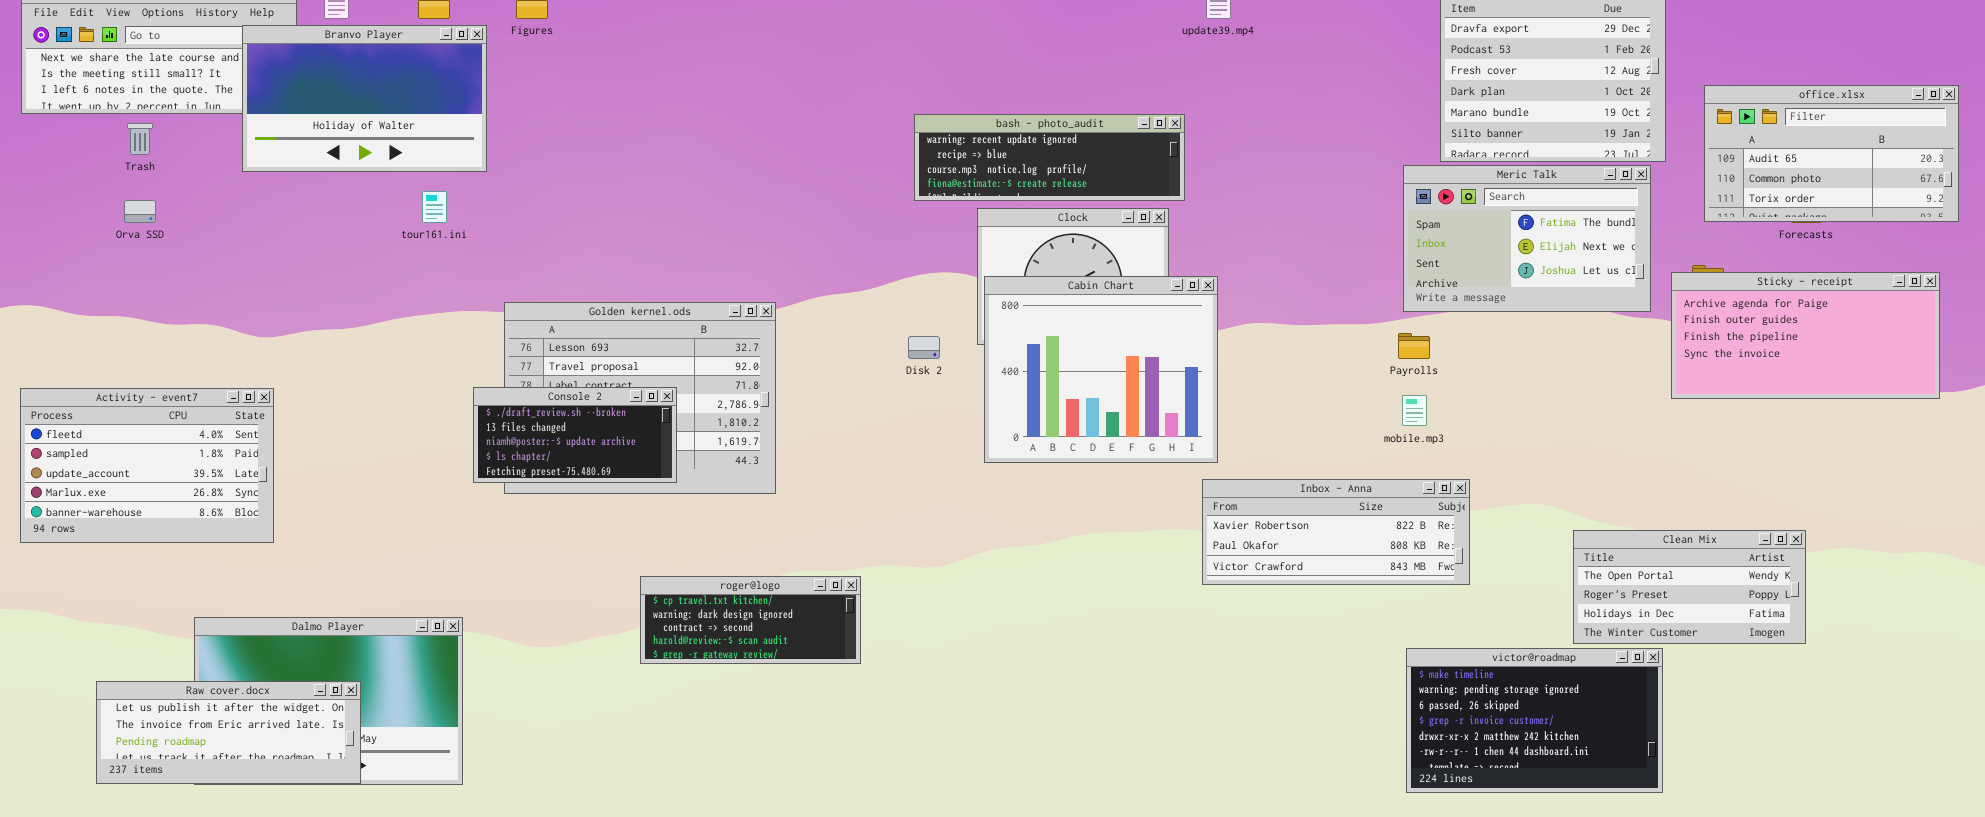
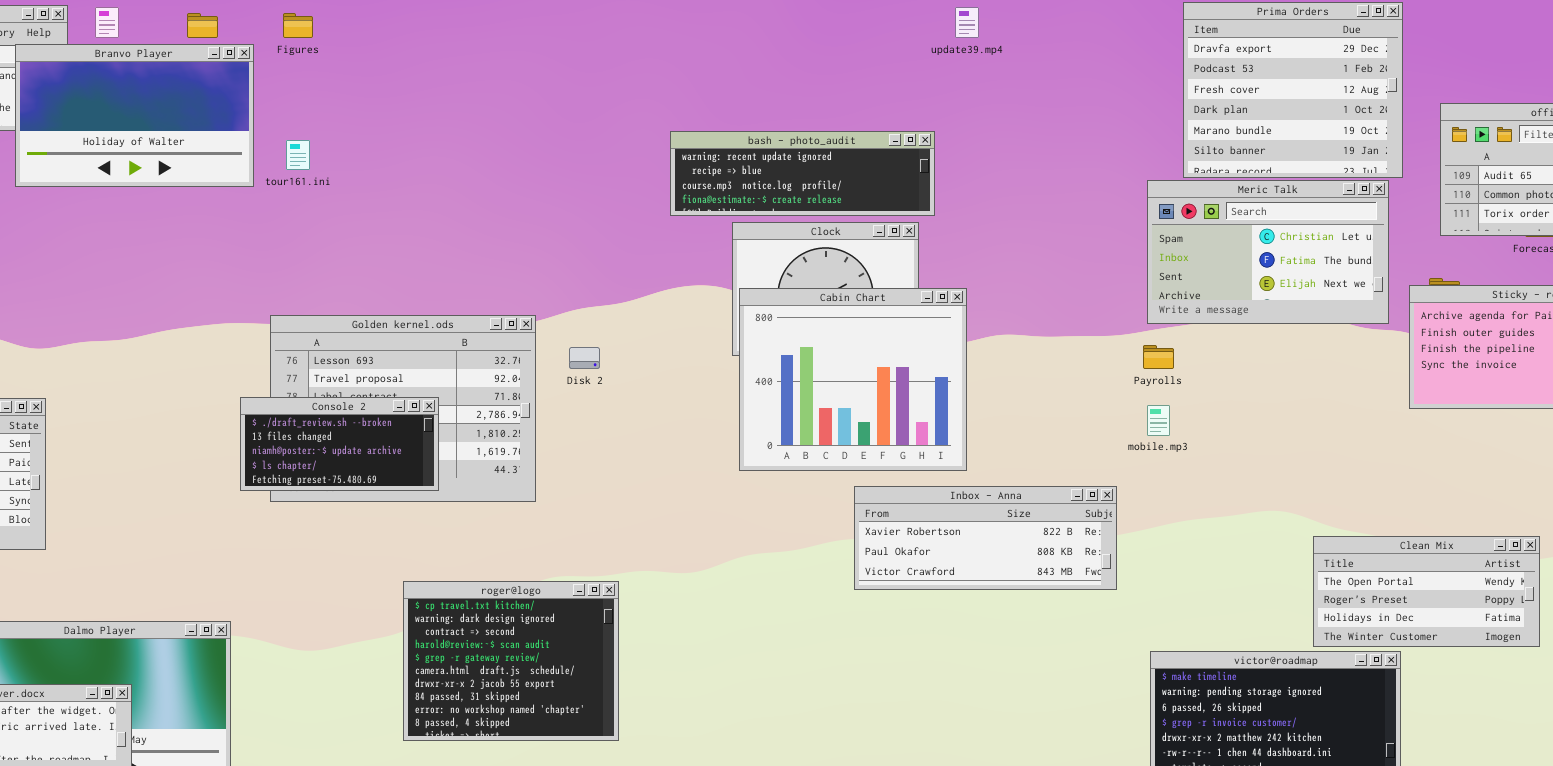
Meric Talk: [1403,165,1651,312] -> [1147,180,1389,324], scrolled up 1 row
tour161.ini: [422,191,447,223] -> [286,140,310,170], moved
Disk 2: [908,336,940,359] -> [569,347,600,369], moved
Inbox - Anna: [1202,479,1470,585] -> [854,486,1117,590], moved
roger@logo: [640,576,861,664] -> [403,581,619,741], resized

